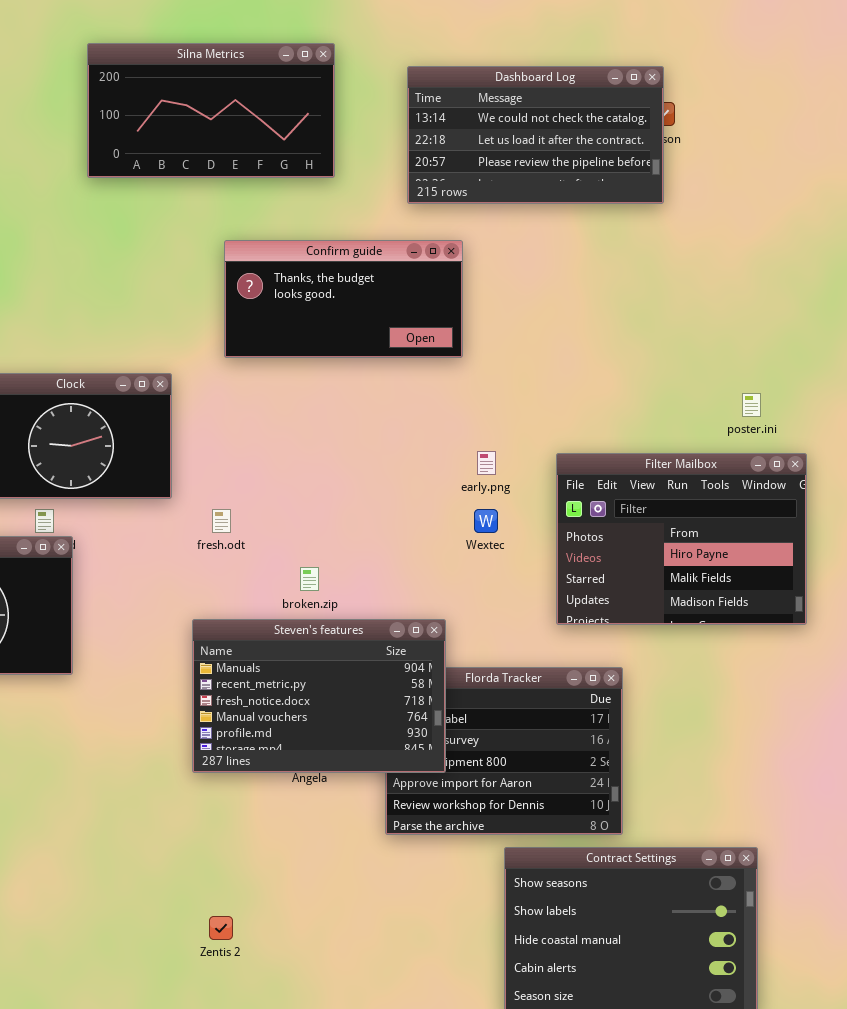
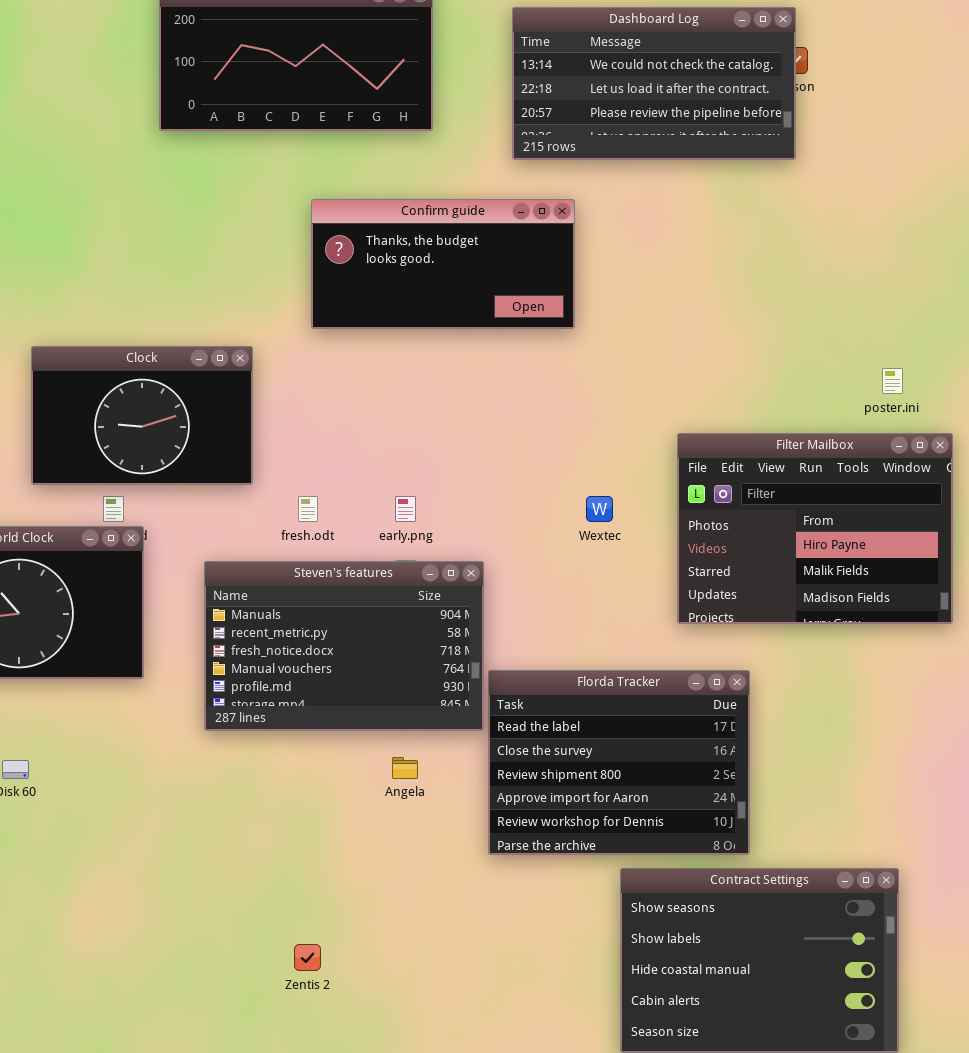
early.png: [477,451,496,475] -> [395,496,416,522], moved
Steven's features: [192,619,446,773] -> [204,561,484,731], moved

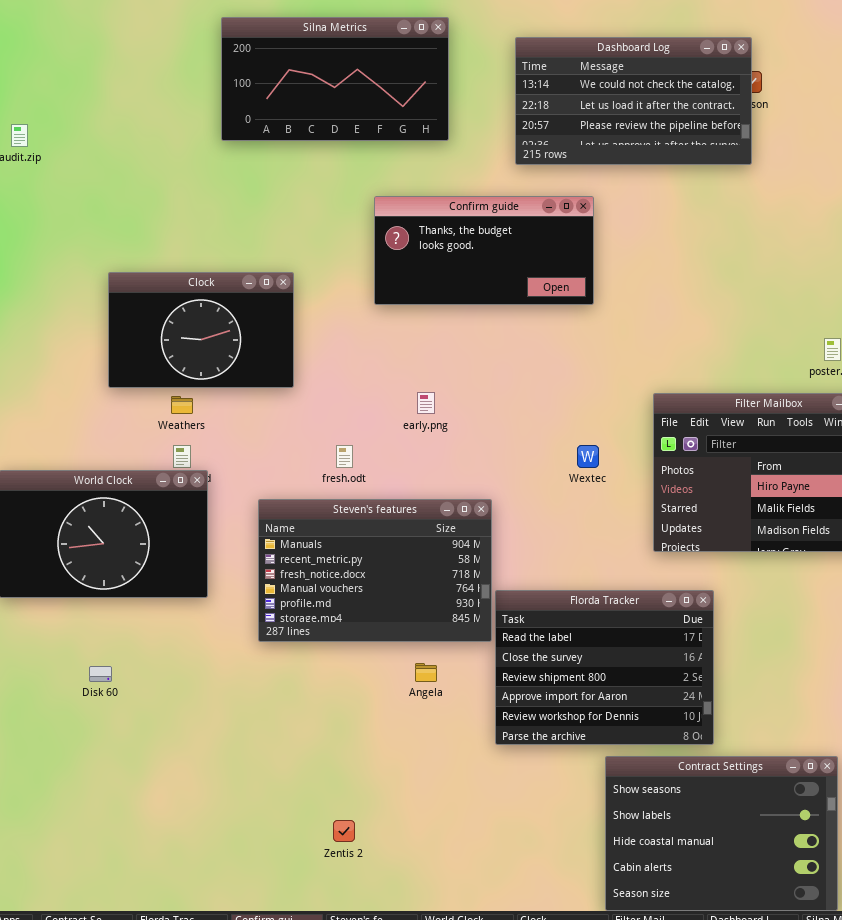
Confirm guide: [311,199,575,329] -> [374,196,594,305], moved
Clock: [31,346,253,485] -> [108,272,294,388], moved
early.png: [395,496,416,522] -> [417,392,435,414], moved

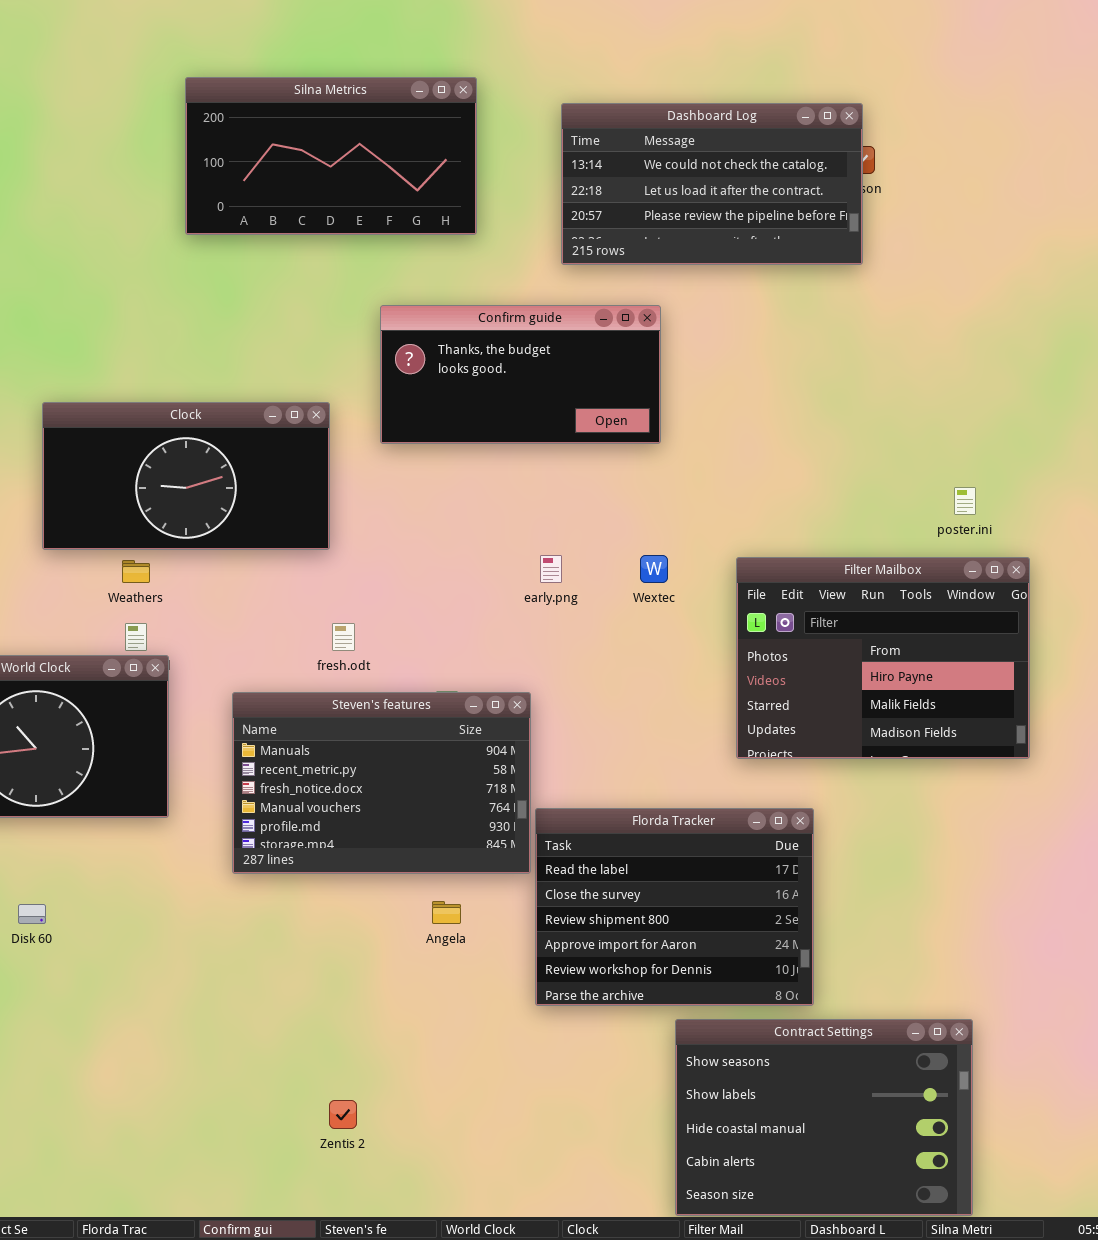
Clock: [108,272,294,388] -> [42,402,330,550], resized
early.png: [417,392,435,414] -> [540,555,562,583], moved
Wextec: [577,445,599,468] -> [640,555,668,583], moved

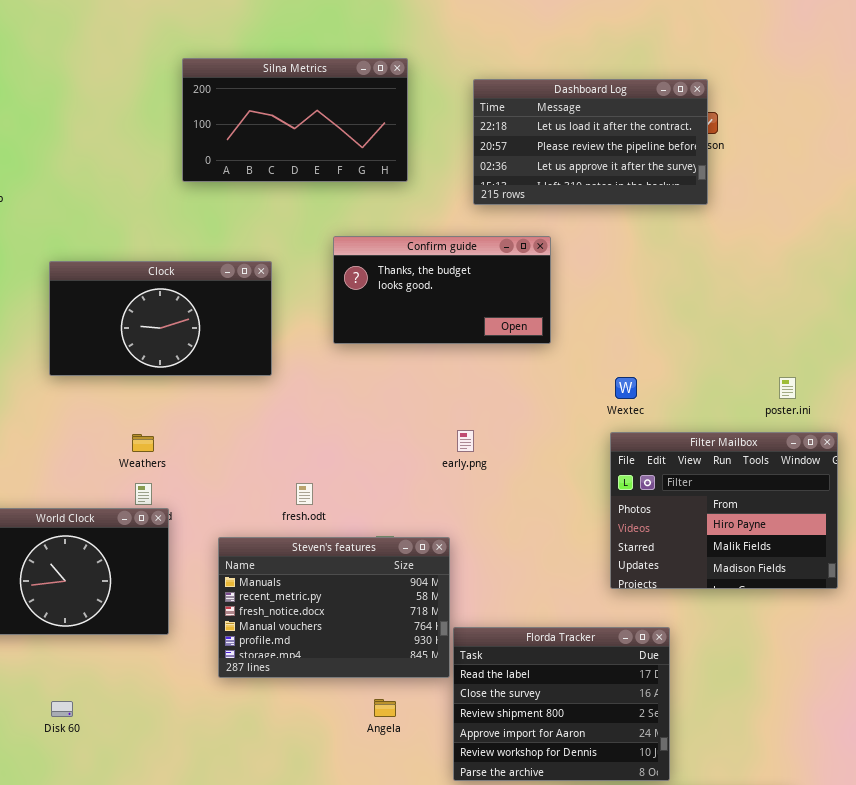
Dashboard Log: [561,103,863,265] -> [473,79,708,205], scrolled down 1 row
Clock: [42,402,330,550] -> [49,261,272,376], moved
Wextec: [640,555,668,583] -> [615,377,637,399], moved

